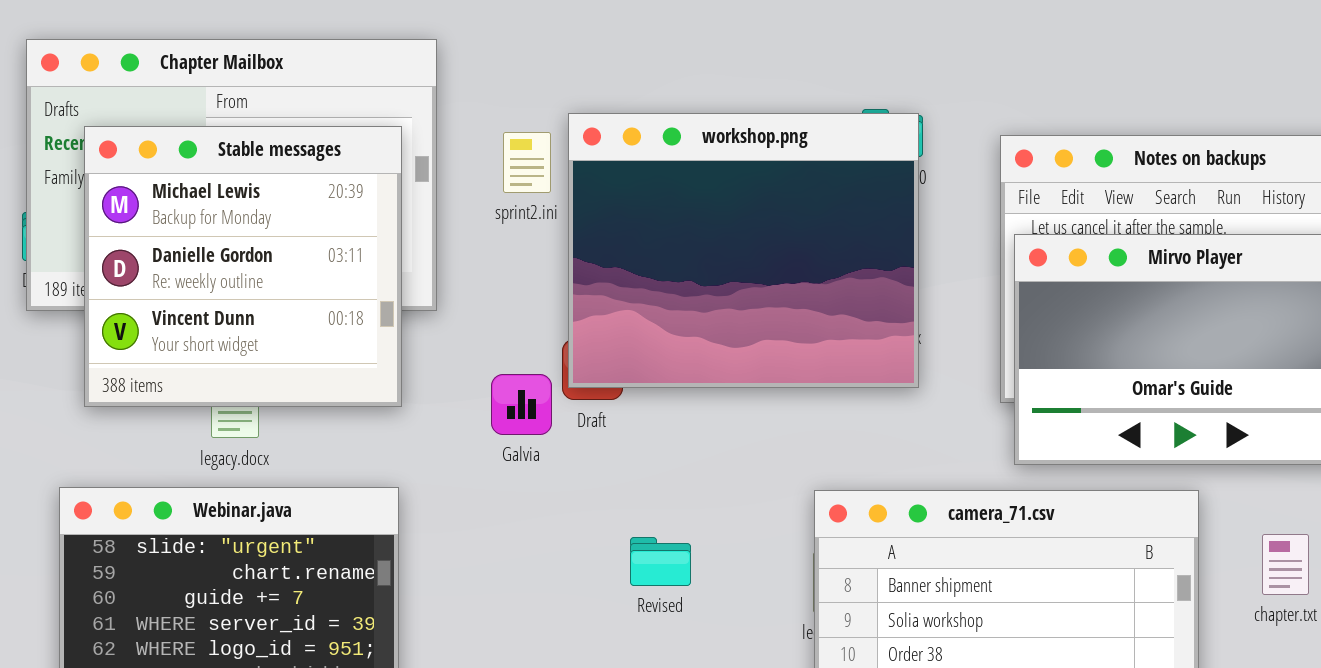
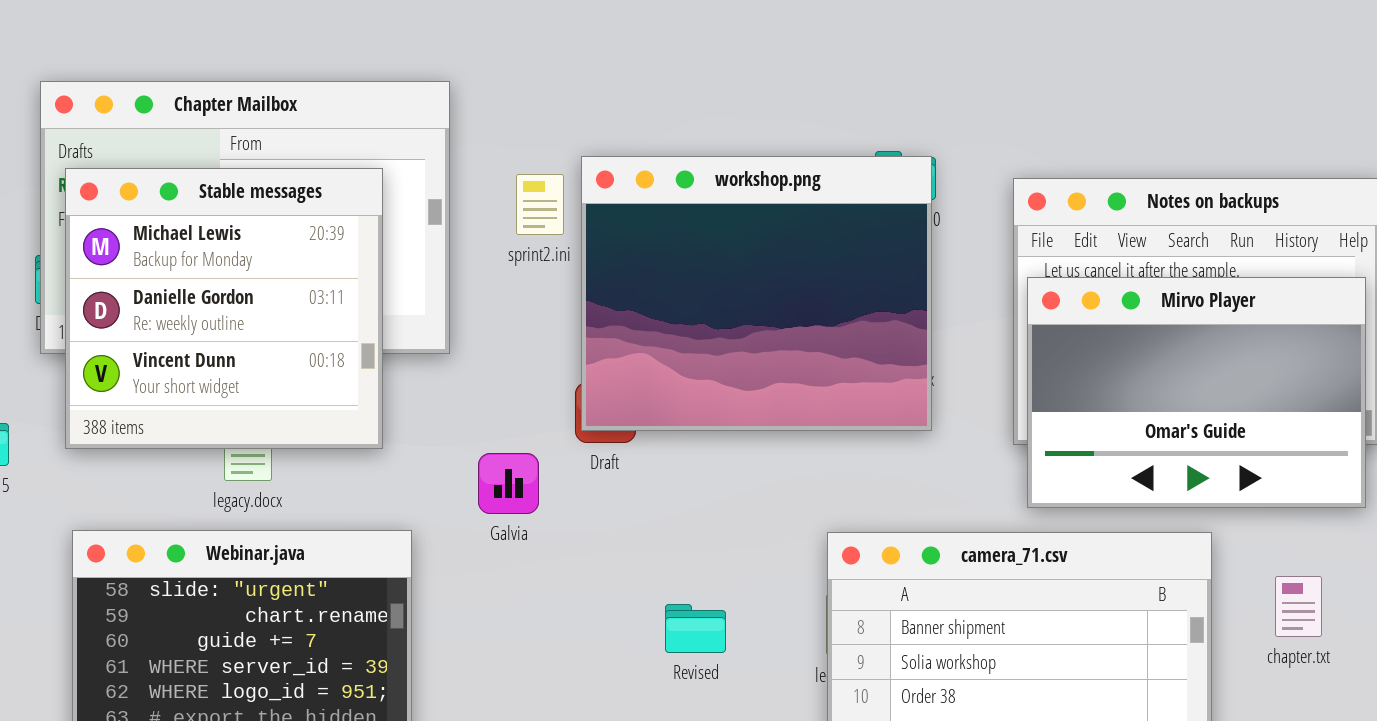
Stable messages: [84,126,402,407] -> [65,168,383,449], moved
Galvia: [491,374,552,435] -> [478,453,539,514], moved
Revised: [630,537,691,586] -> [665,604,726,653], moved

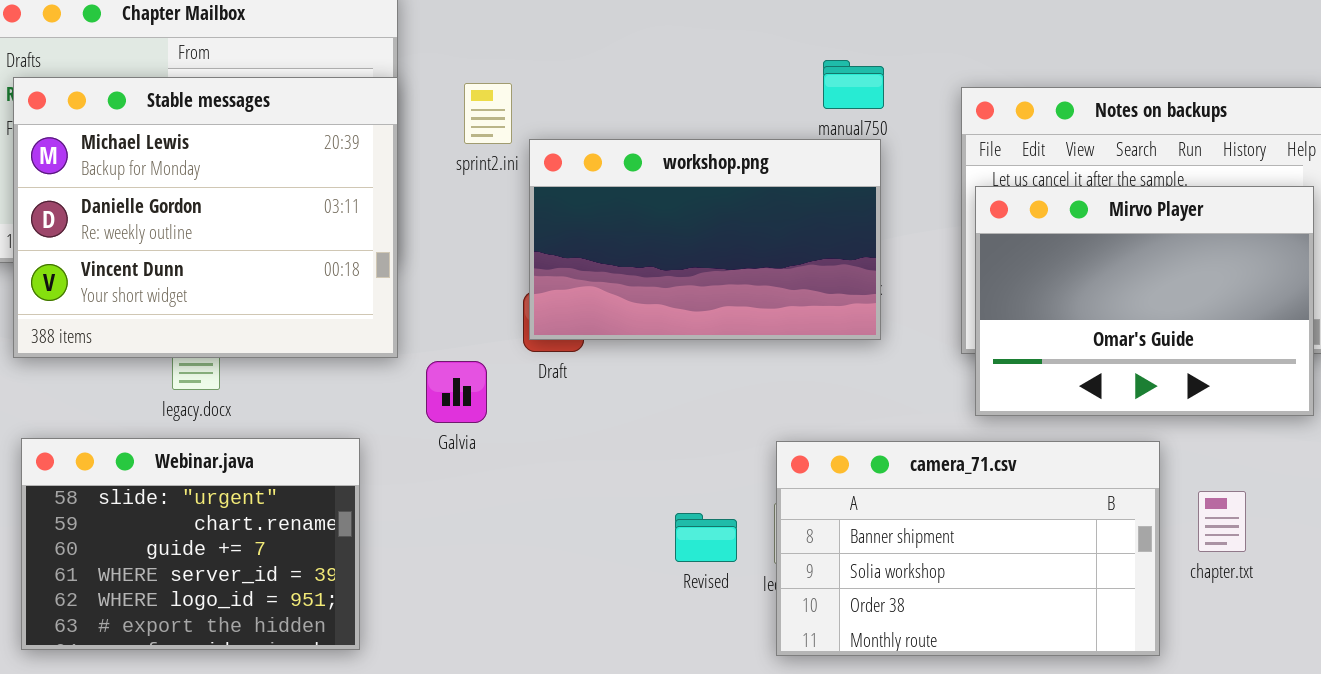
workshop.png: [581,156,932,431] -> [529,139,881,340], resized
Stable messages: [65,168,383,449] -> [13,77,398,358], resized
chapter.txt: [1275,576,1322,637] -> [1198,491,1246,552], moved
Revised: [665,604,726,653] -> [675,513,737,562], moved

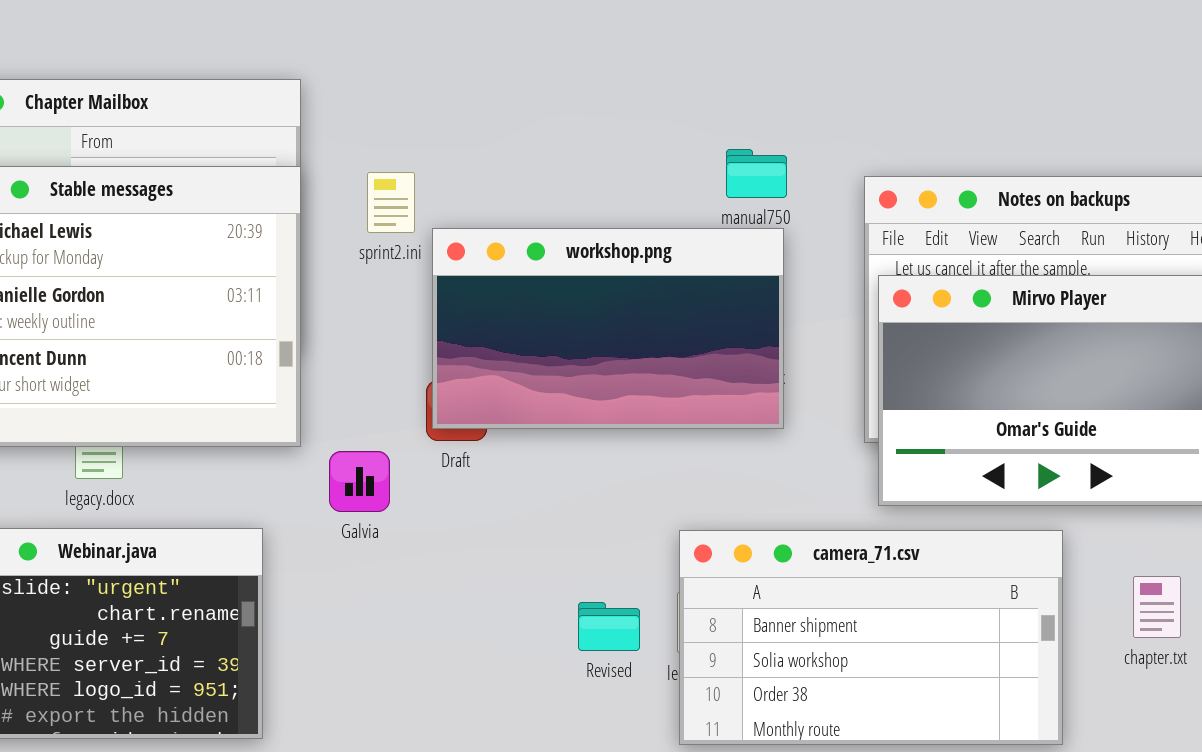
chapter.txt: [1198,491,1246,552] -> [1133,576,1181,638], moved

